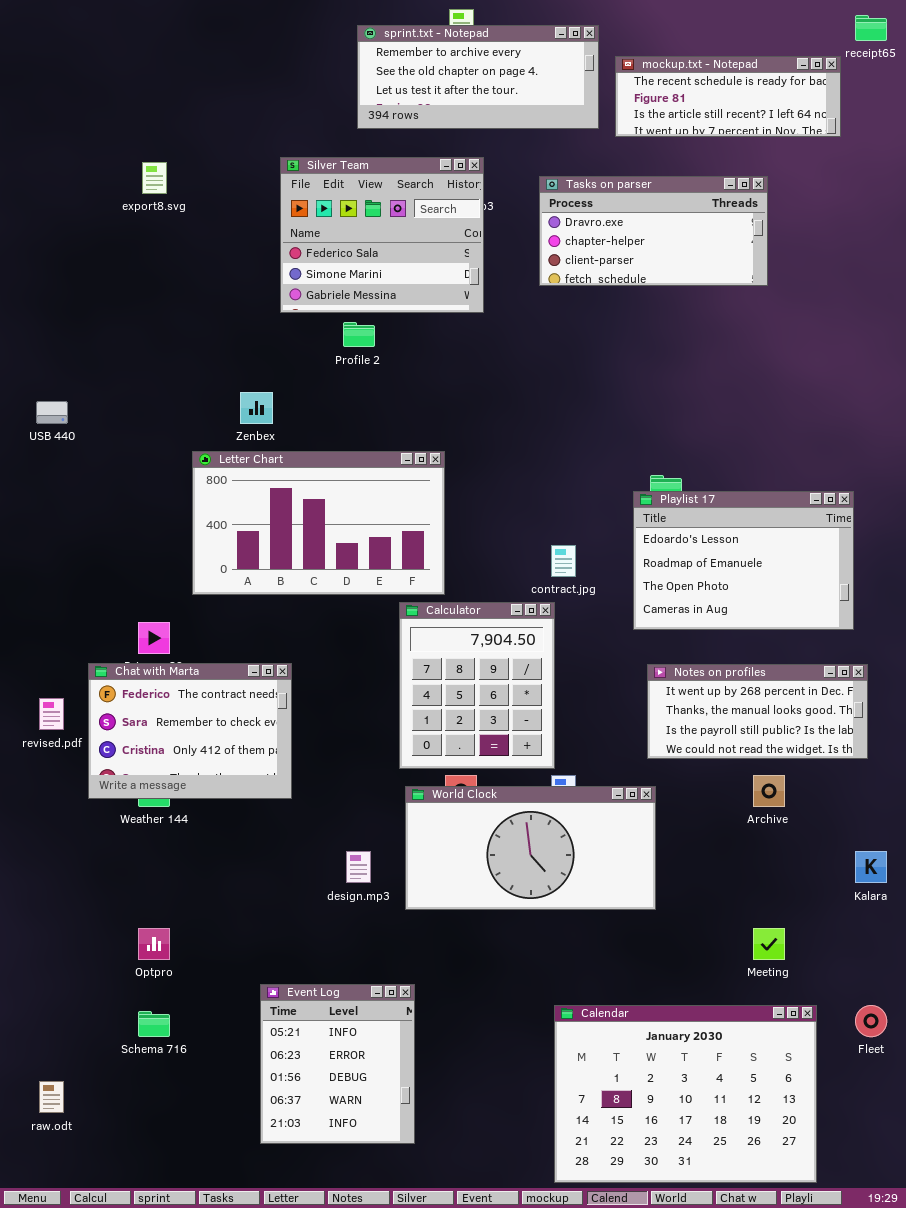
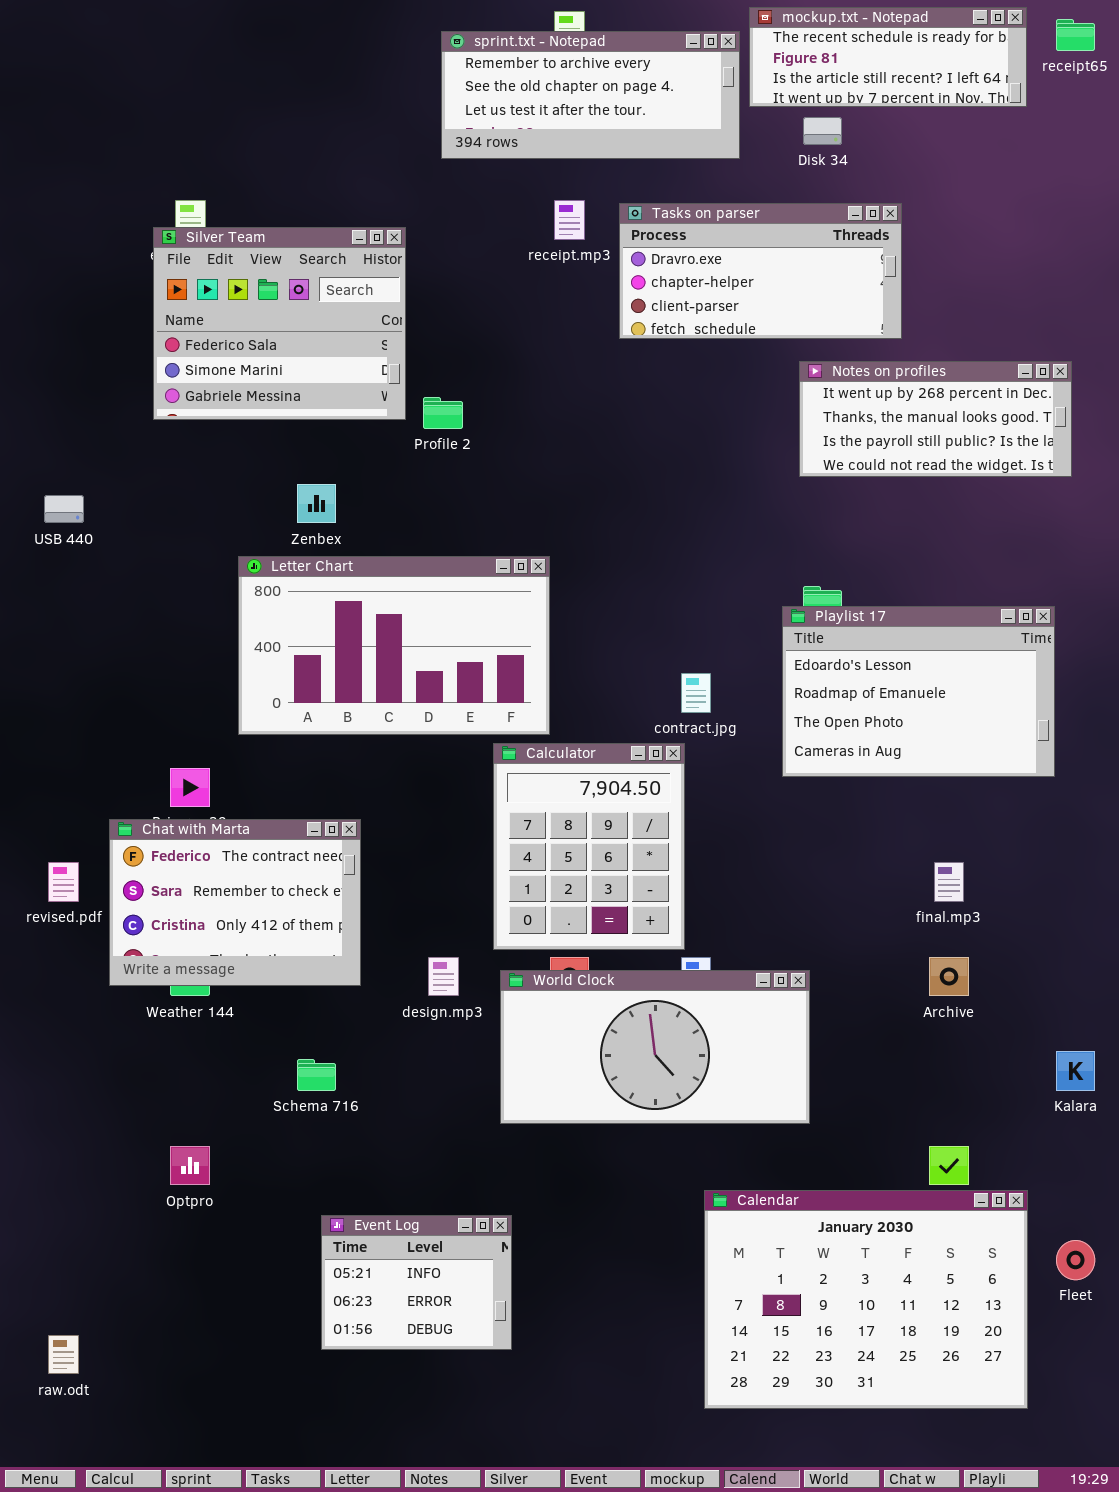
mockup.txt - Notepad: [615,56,841,137] -> [749,7,1027,107], moved
Silver Team: [280,157,484,313] -> [153,227,406,420], moved
Tasks on parser: [539,176,768,286] -> [619,203,902,339], moved
Notes on profiles: [647,664,868,759] -> [799,361,1072,477], moved
design.mp3: [346,851,371,883] -> [428,957,459,996], moved
Event Log: [260,984,415,1144] -> [321,1215,512,1350], resized
Calendar: [554,1005,817,1183] -> [704,1190,1028,1409], moved
Schema 716: [138,1011,170,1037] -> [297,1059,336,1091], moved

